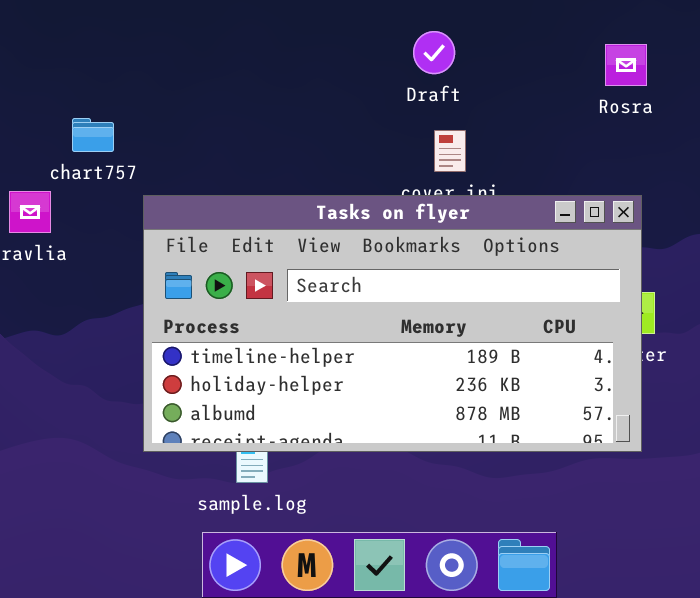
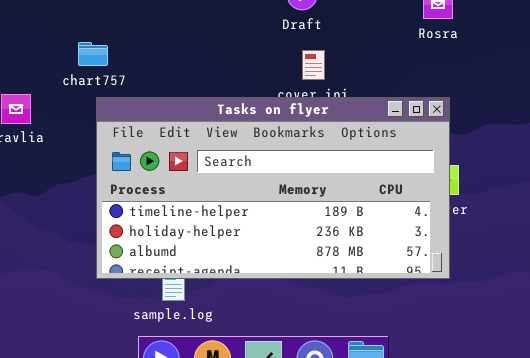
chart757: [72,118,114,152] -> [78,42,108,66], moved

